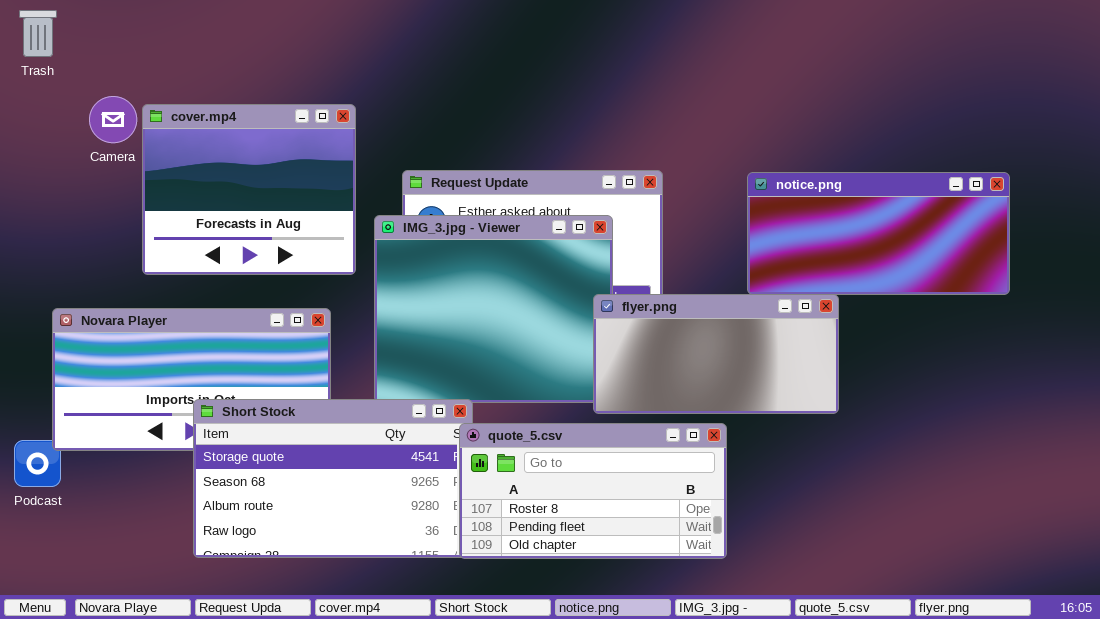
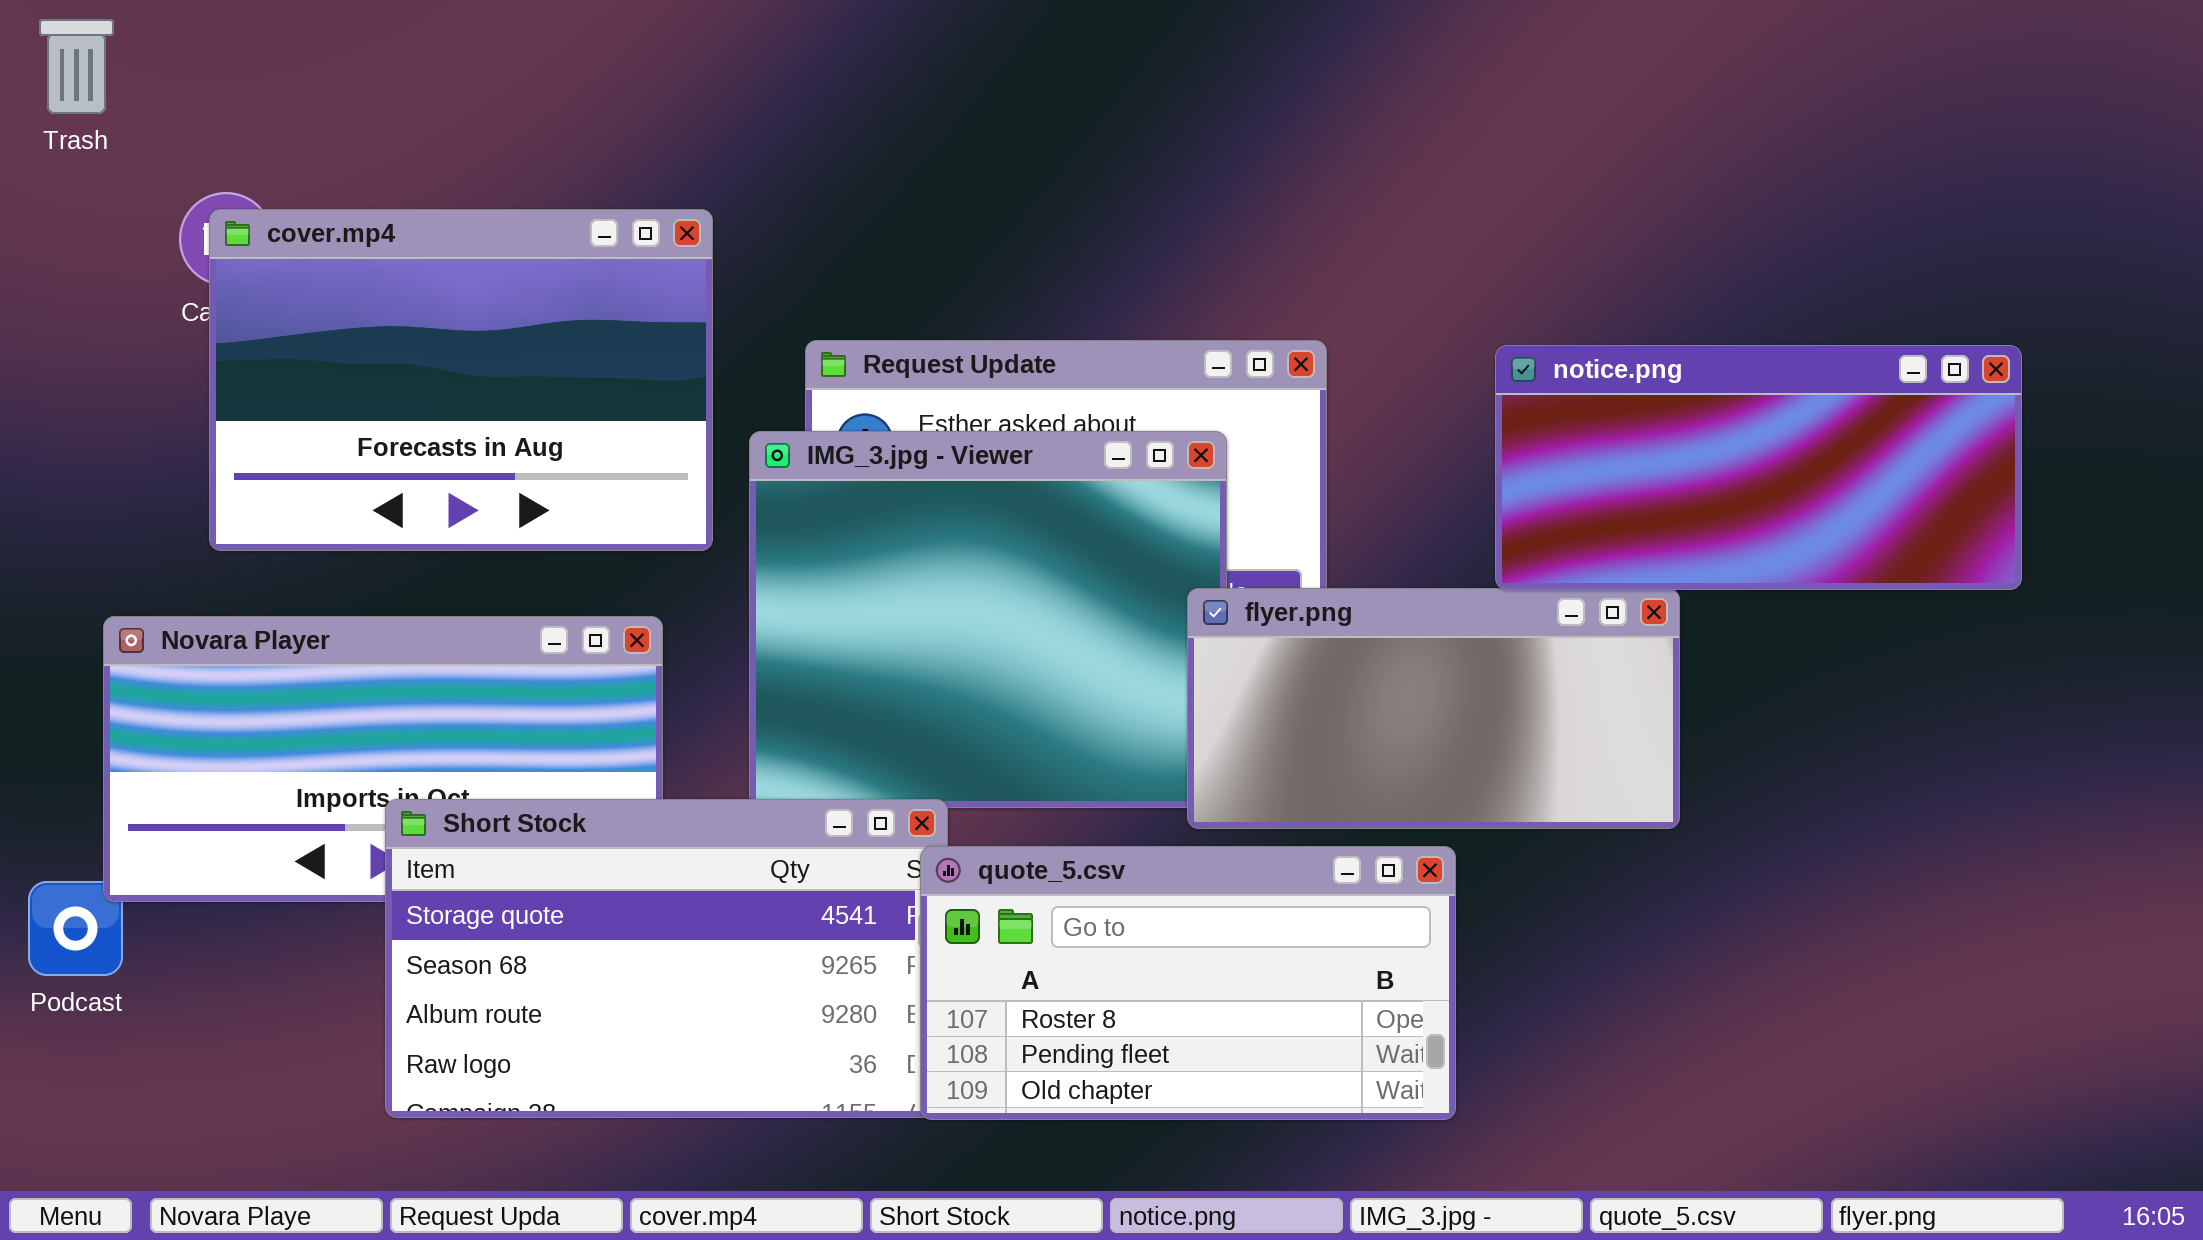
cover.mp4: [142,104,356,275] -> [209,209,713,551], resized

